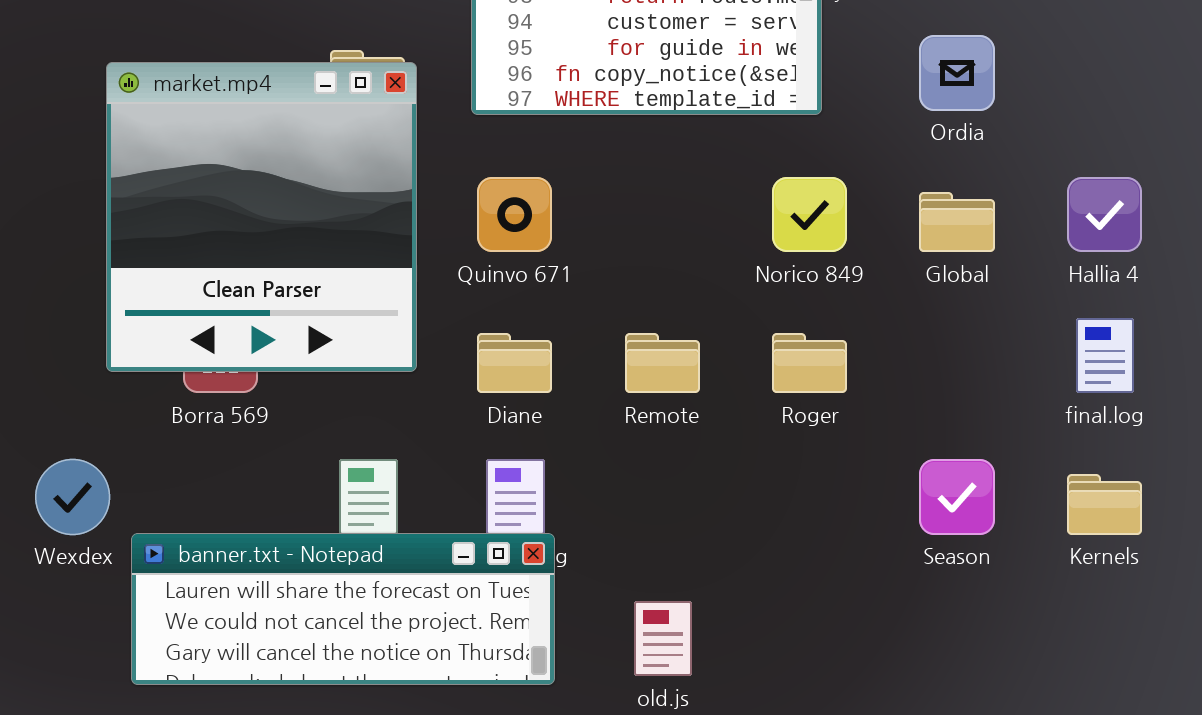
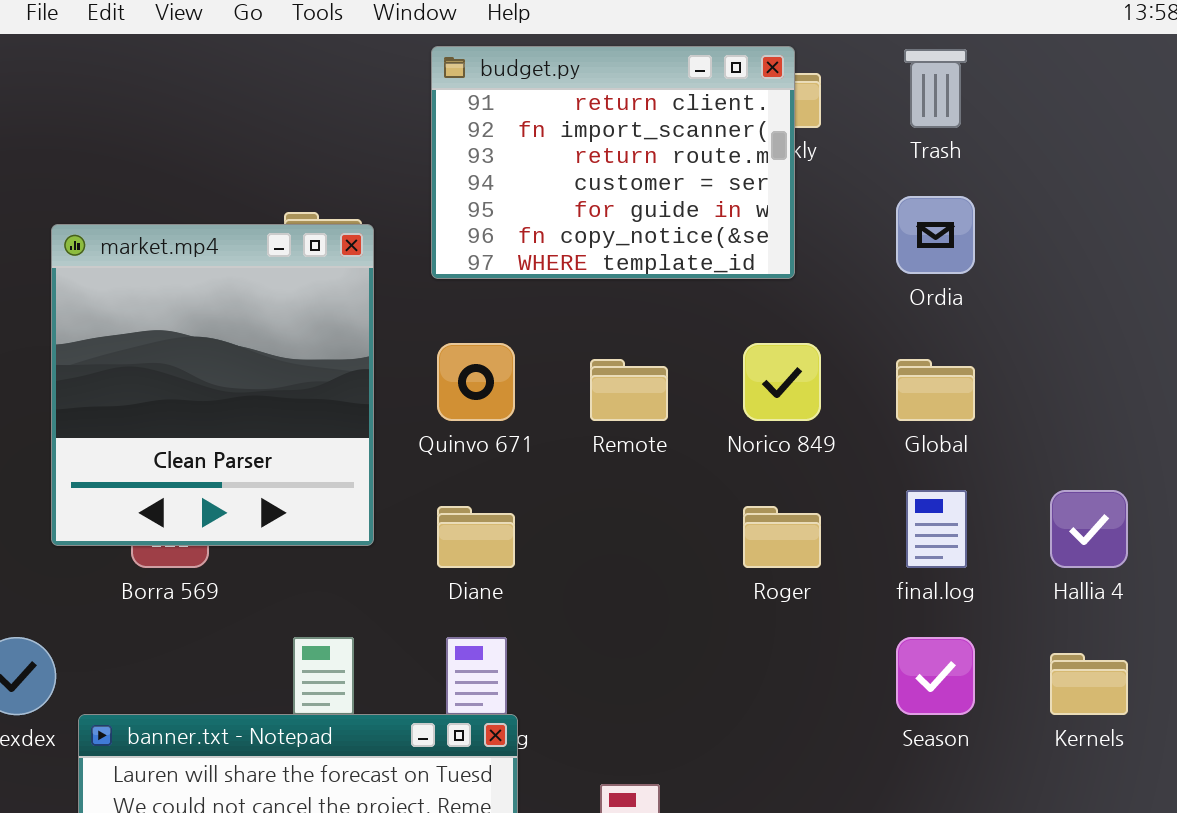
Hallia 4: [1067,177,1142,252] -> [1050,490,1128,568], moved
final.log: [1076,318,1134,393] -> [906,490,967,568], moved
Remote: [625,333,700,393] -> [590,359,668,421], moved

